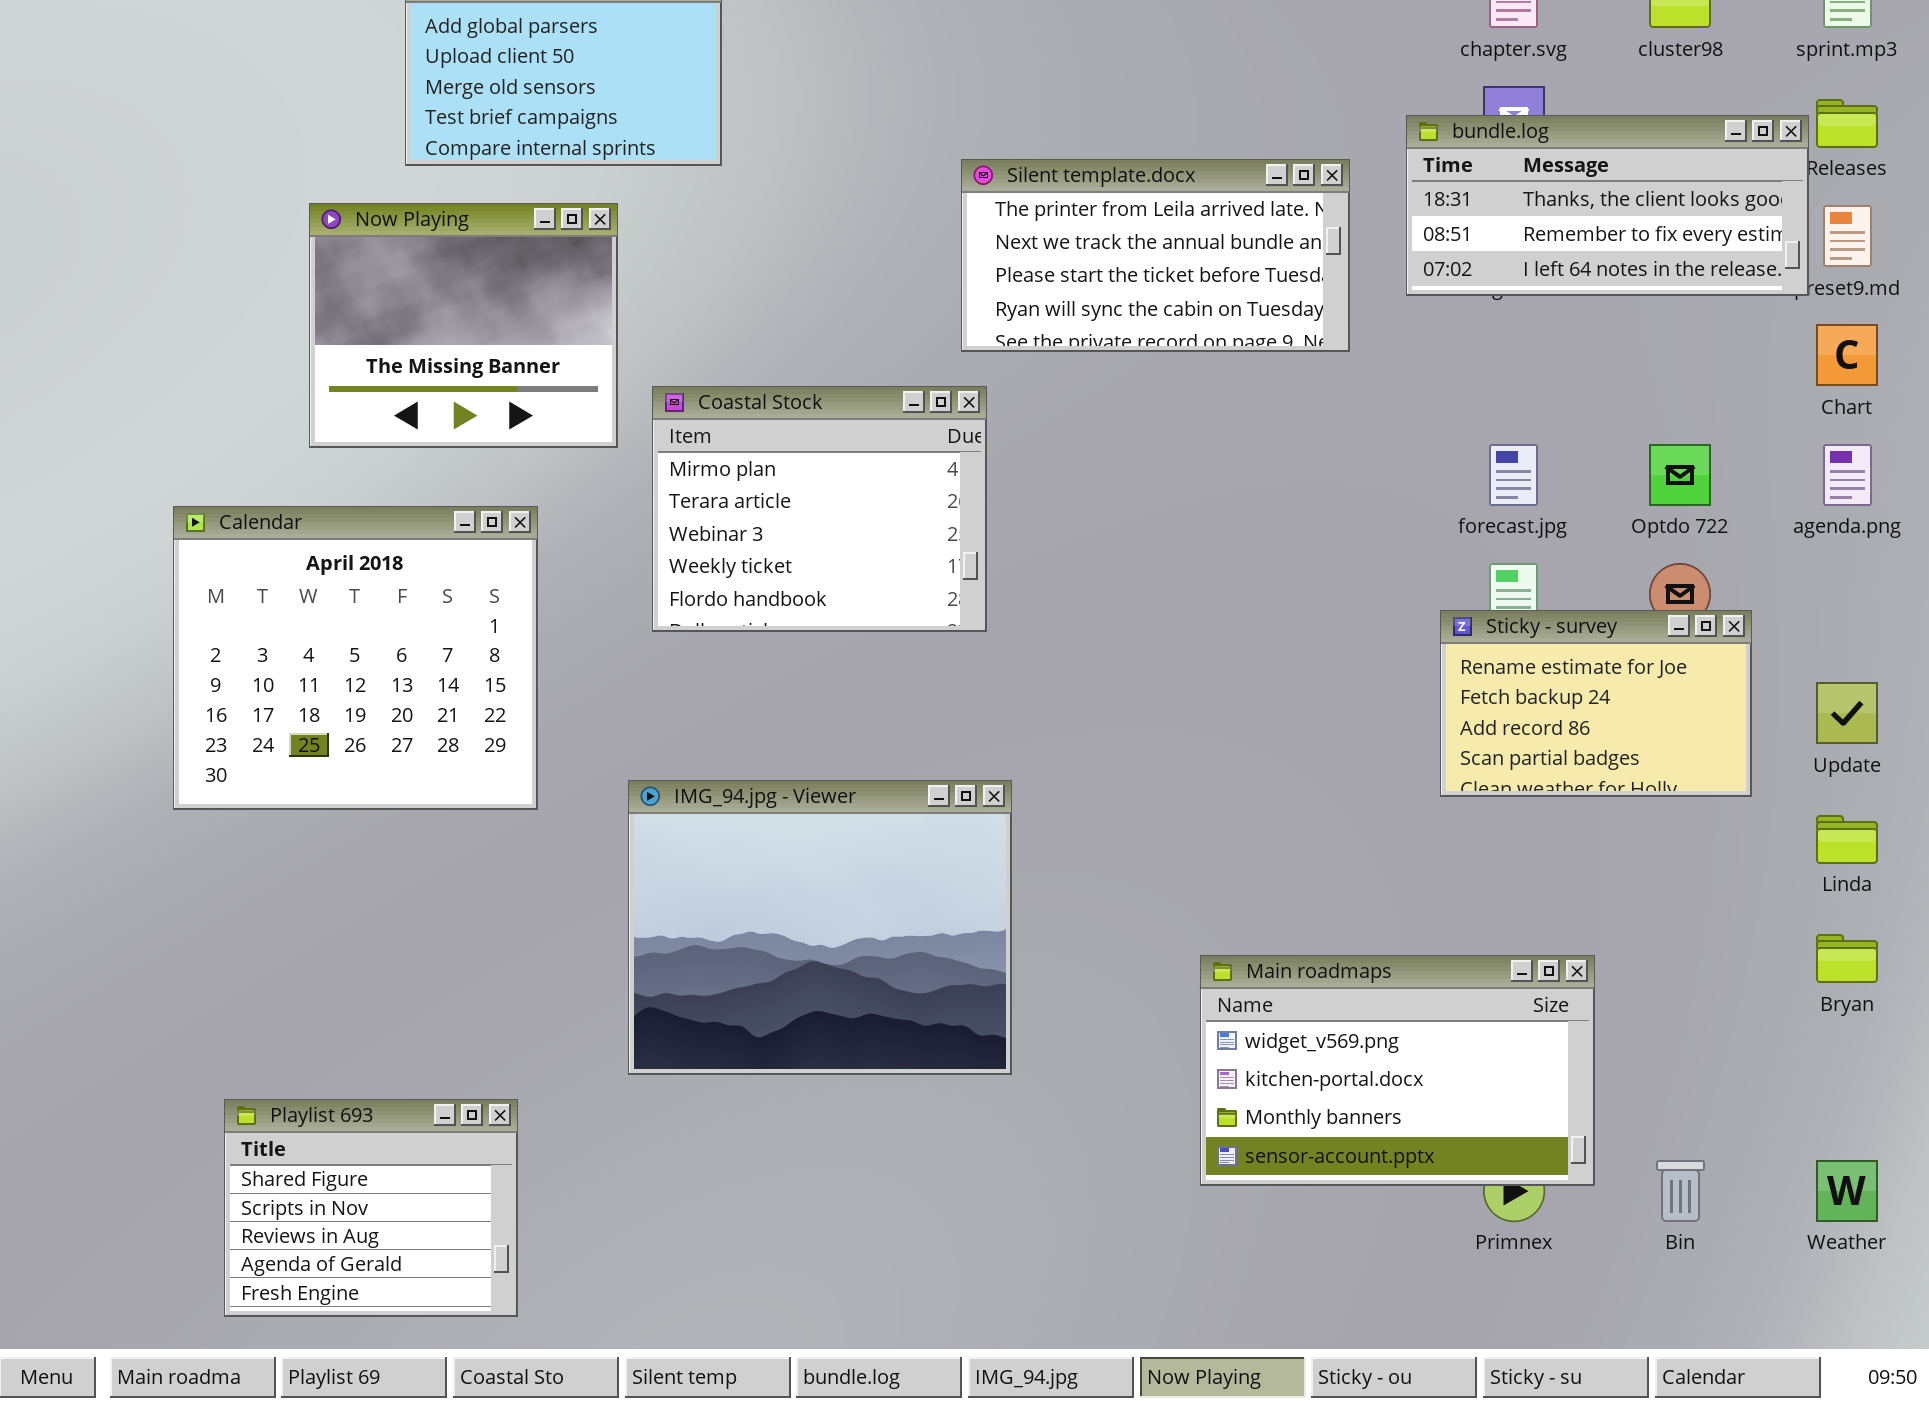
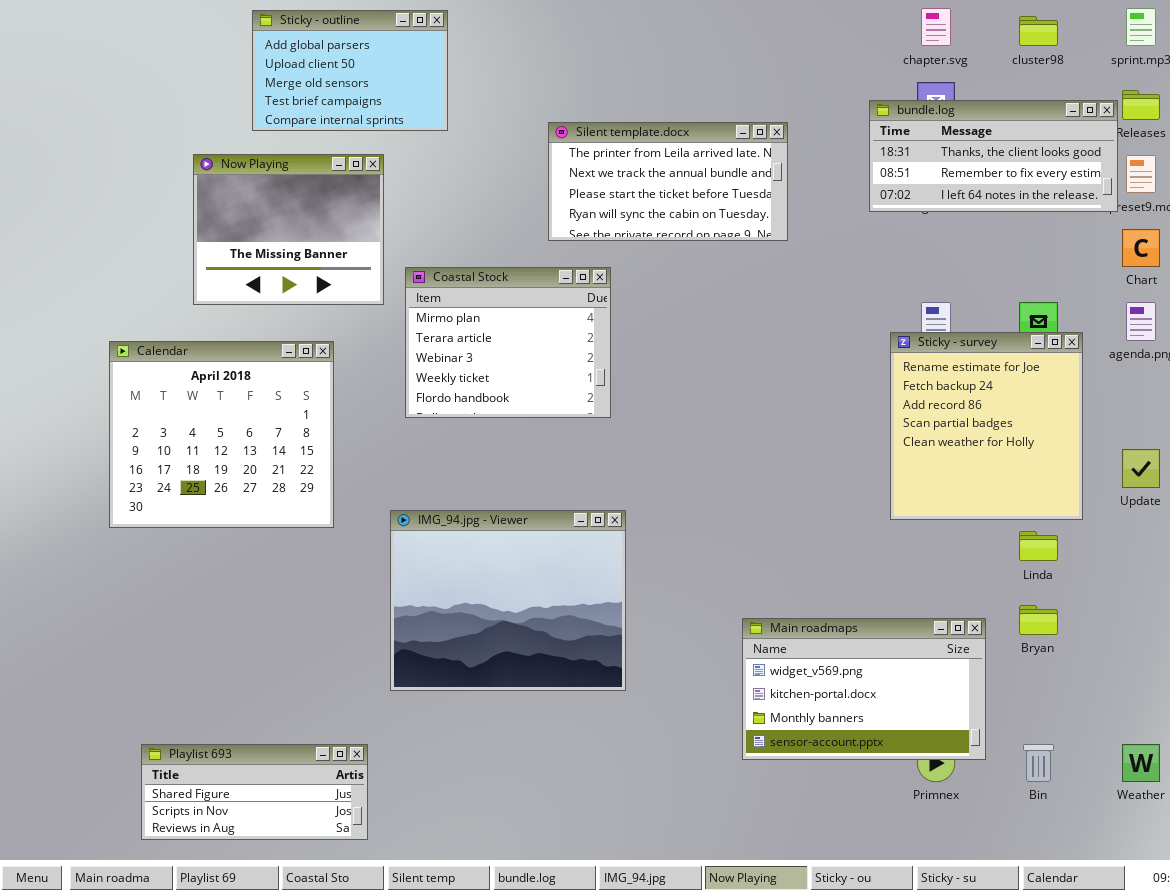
Silent template.docx: [961,159,1350,352] -> [548,122,788,241], moved
Sticky - survey: [1440,610,1752,797] -> [890,332,1083,520], resized
Linda: [1816,815,1878,864] -> [1019,531,1058,561], moved
Bryan: [1816,934,1878,983] -> [1019,605,1058,635], moved
Playlist 693: [224,1099,518,1317] -> [141,744,368,840], resized

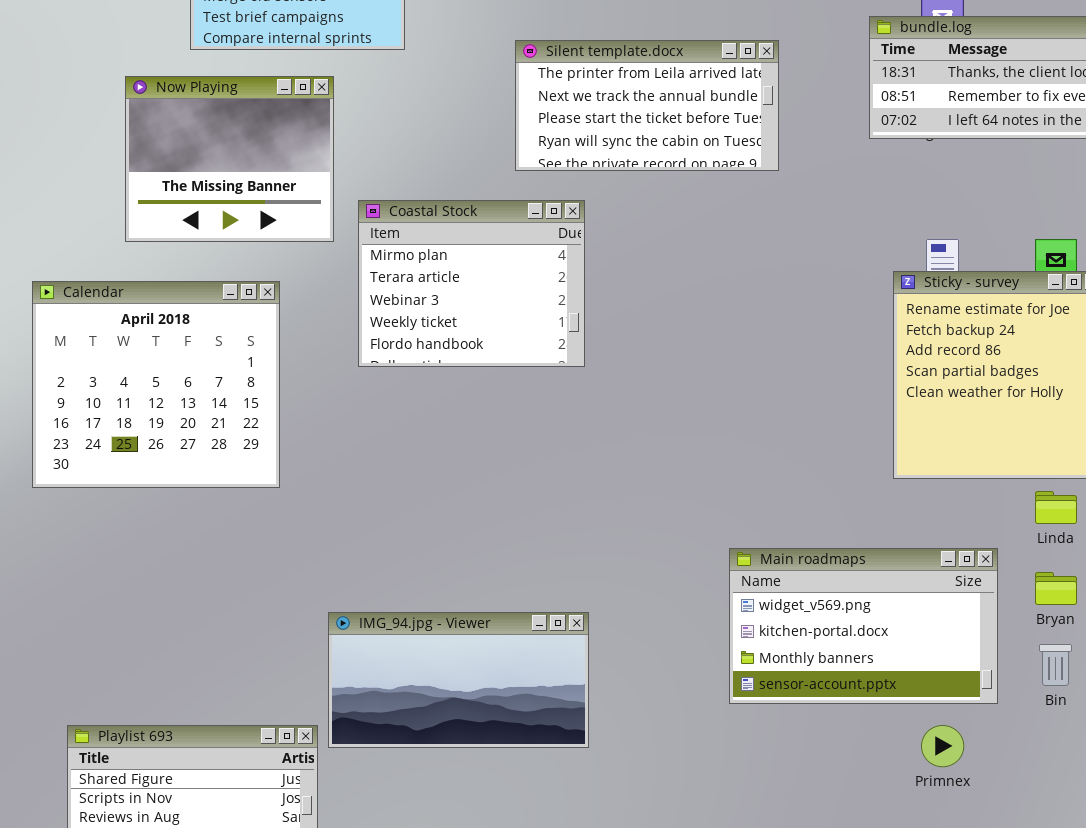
IMG_94.jpg - Viewer: [390,510,626,691] -> [328,612,589,748], moved, resized
Main roadmaps: [742,618,986,760] -> [729,548,998,704], moved
Bin: [1023,744,1054,782] -> [1039,644,1072,686], moved

